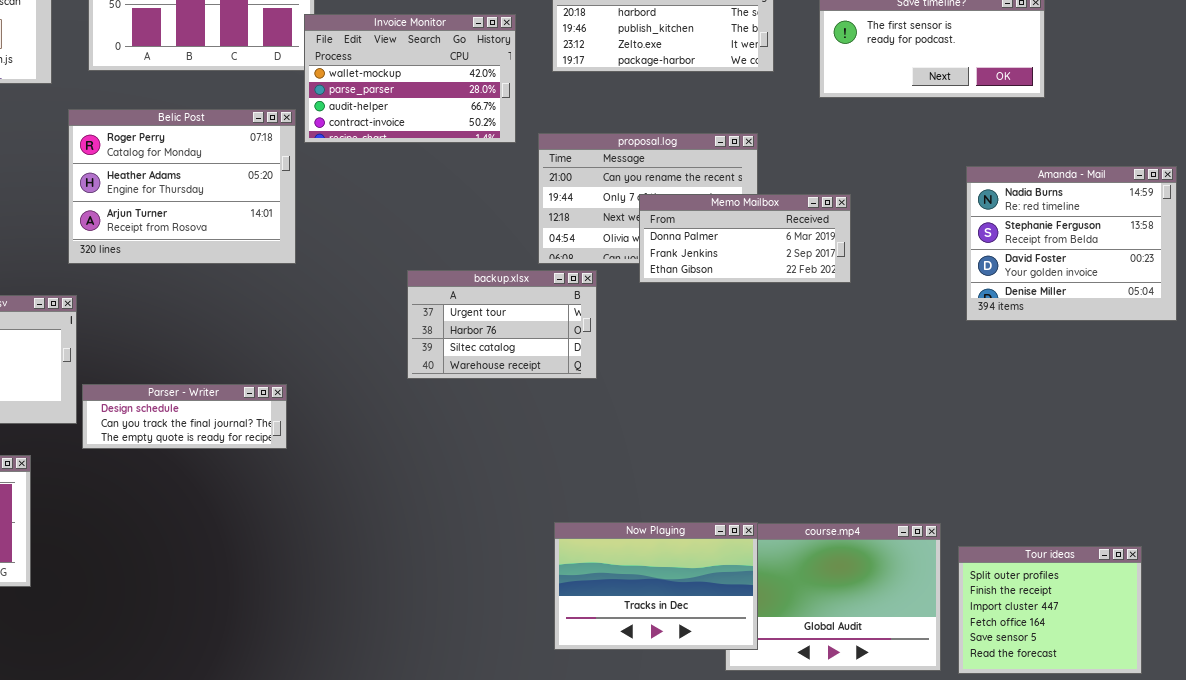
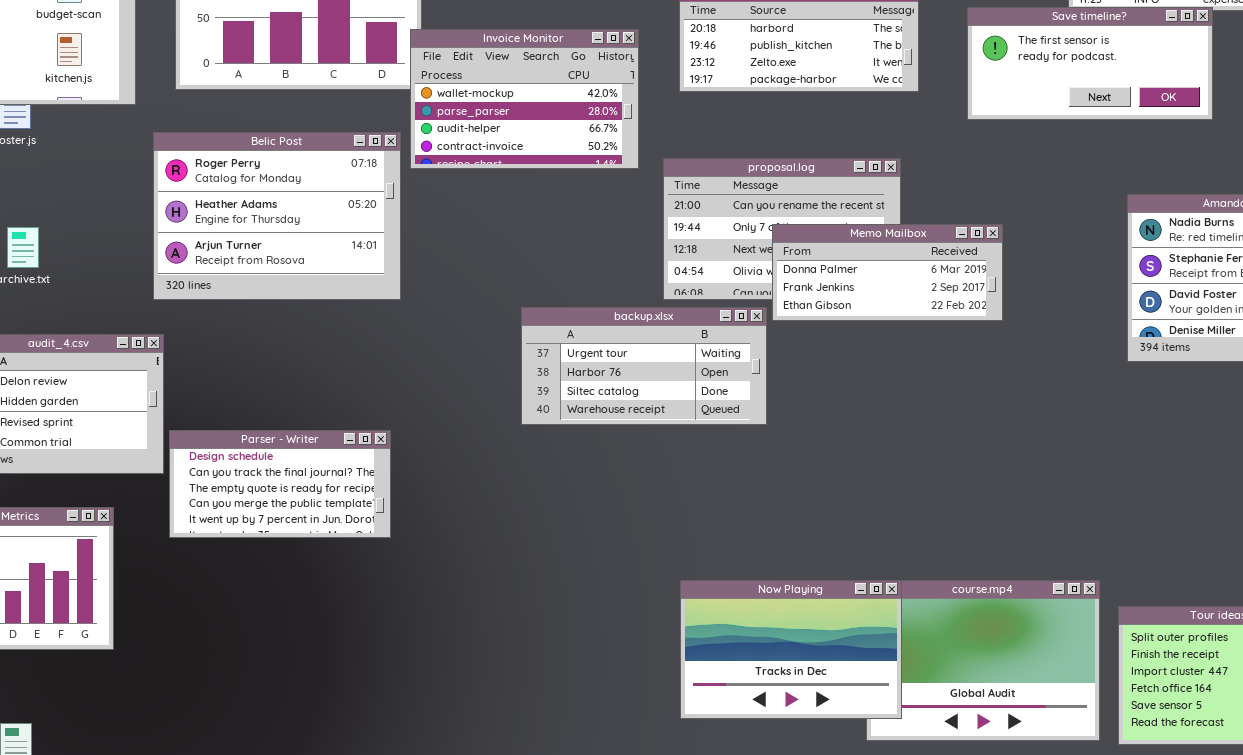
backup.xlsx: [407,270,597,379] -> [521,307,767,425], resized
Parser - Writer: [82,384,287,449] -> [169,430,391,538], resized

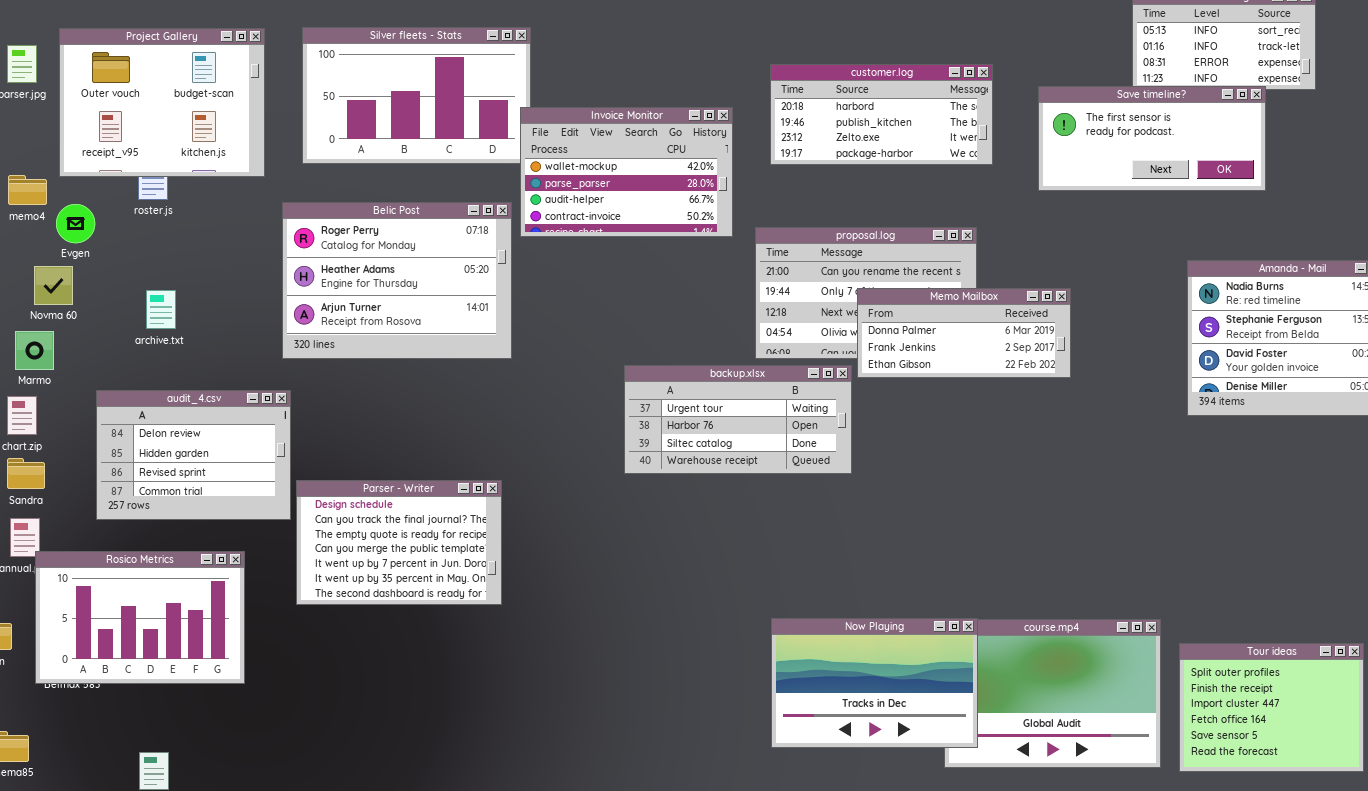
Parser - Writer: [169,430,391,538] -> [296,480,502,605], resized

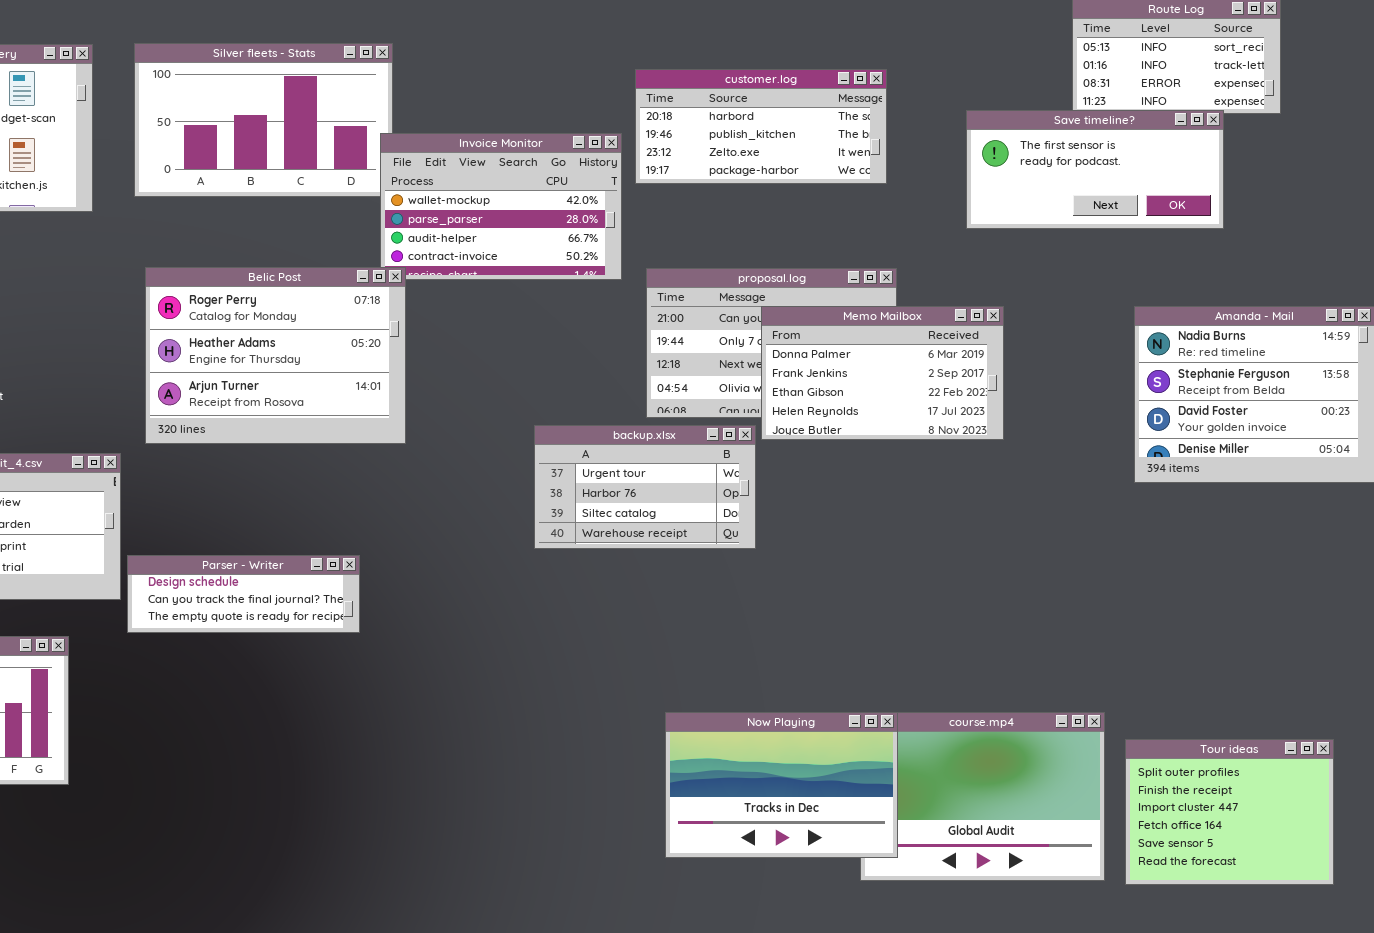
customer.log: [770,64,993,165] -> [635,69,887,184], moved
Belic Post: [282,202,512,359] -> [145,267,406,444], moved
Memo Mailbox: [857,288,1071,378] -> [761,306,1004,440], resized
backup.xlsx: [624,365,852,474] -> [534,425,756,549], resized
Parser - Writer: [296,480,502,605] -> [127,555,360,633], resized

